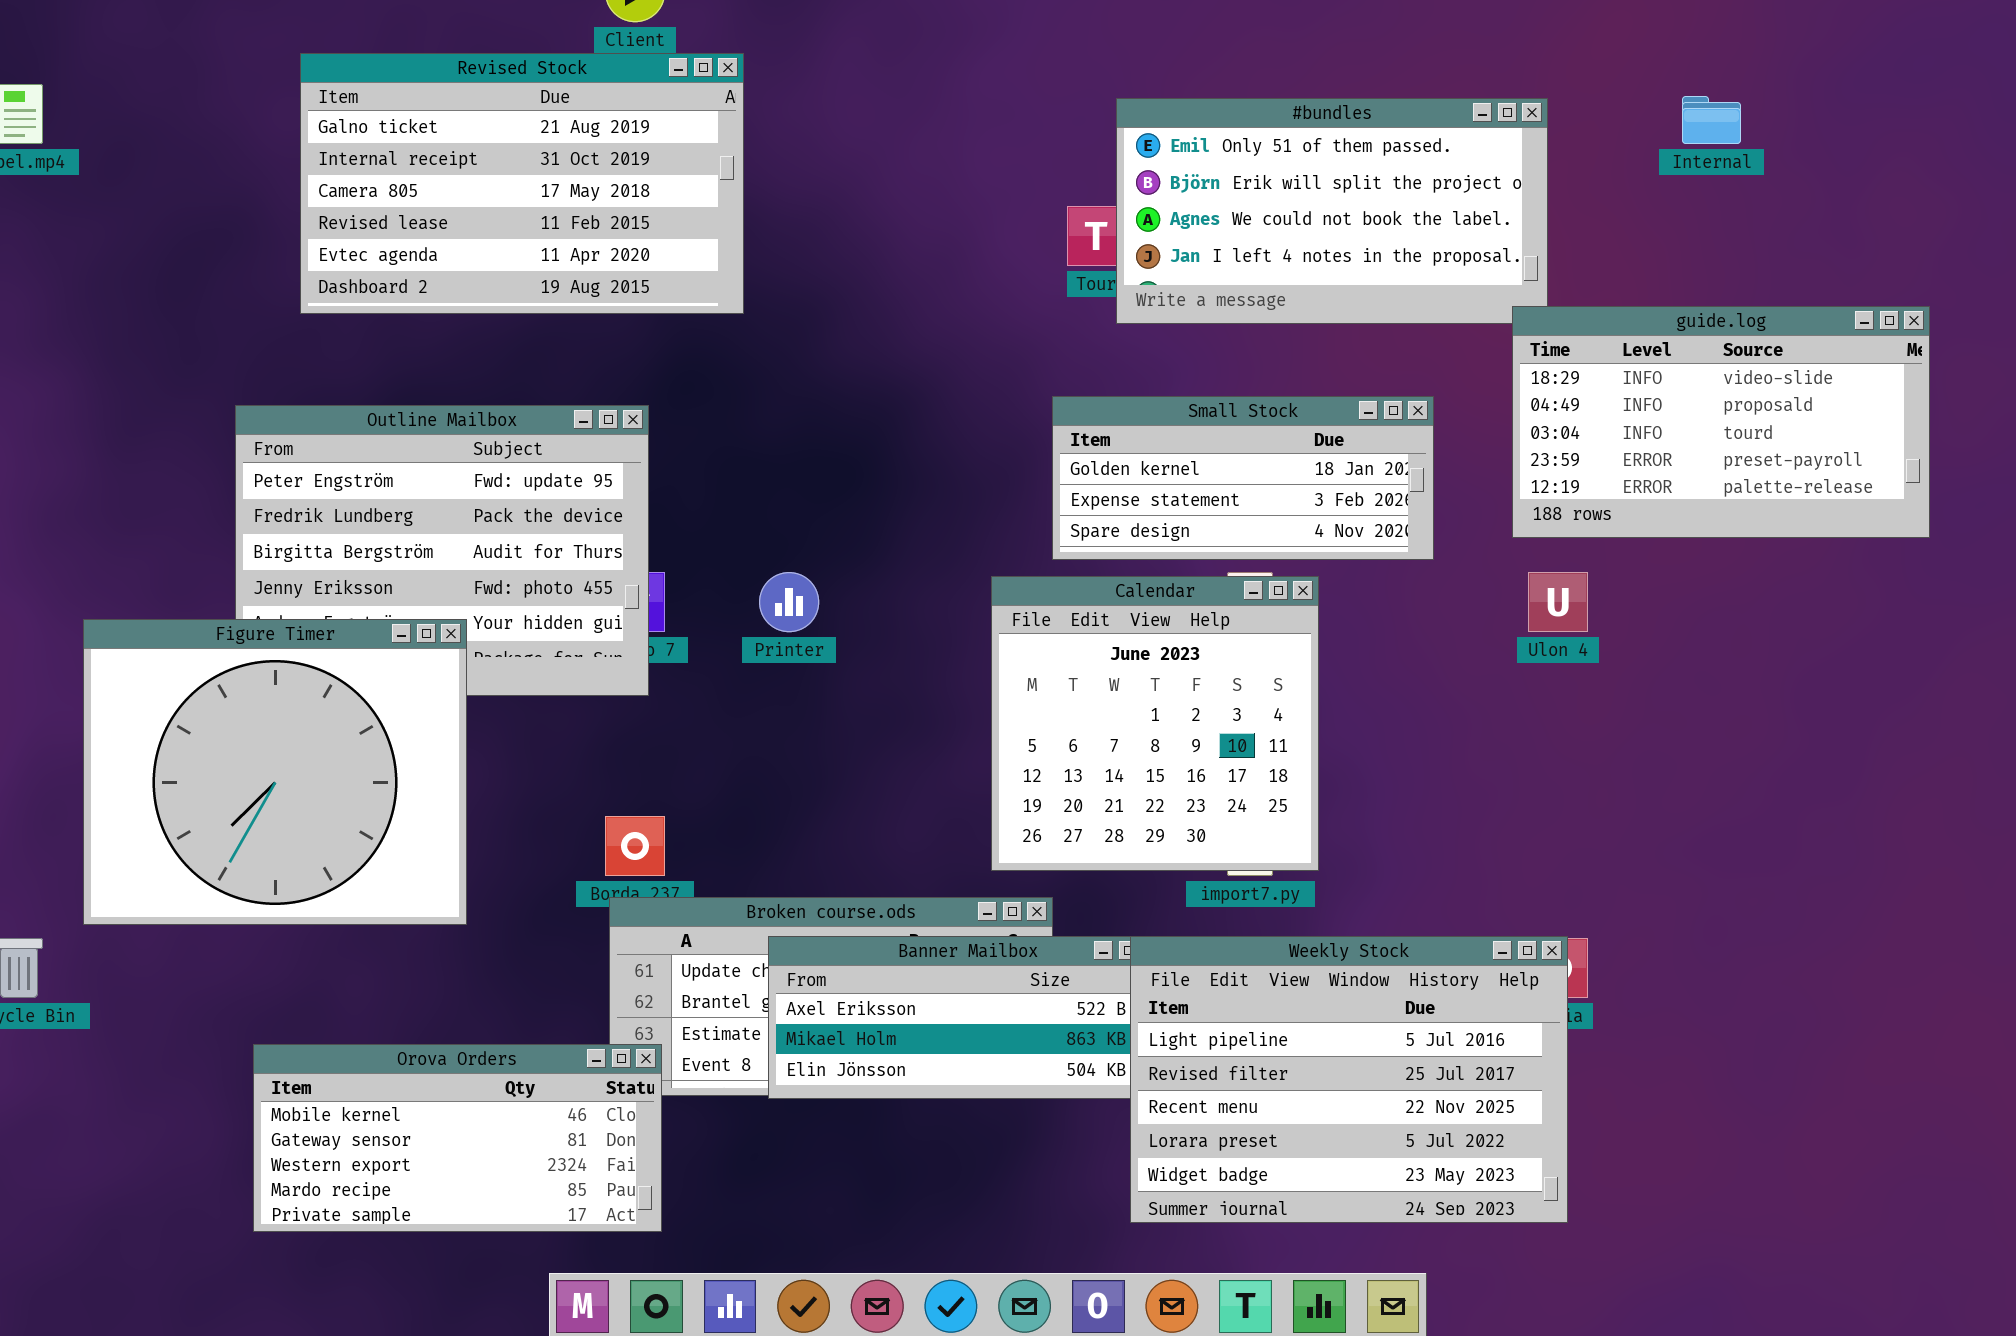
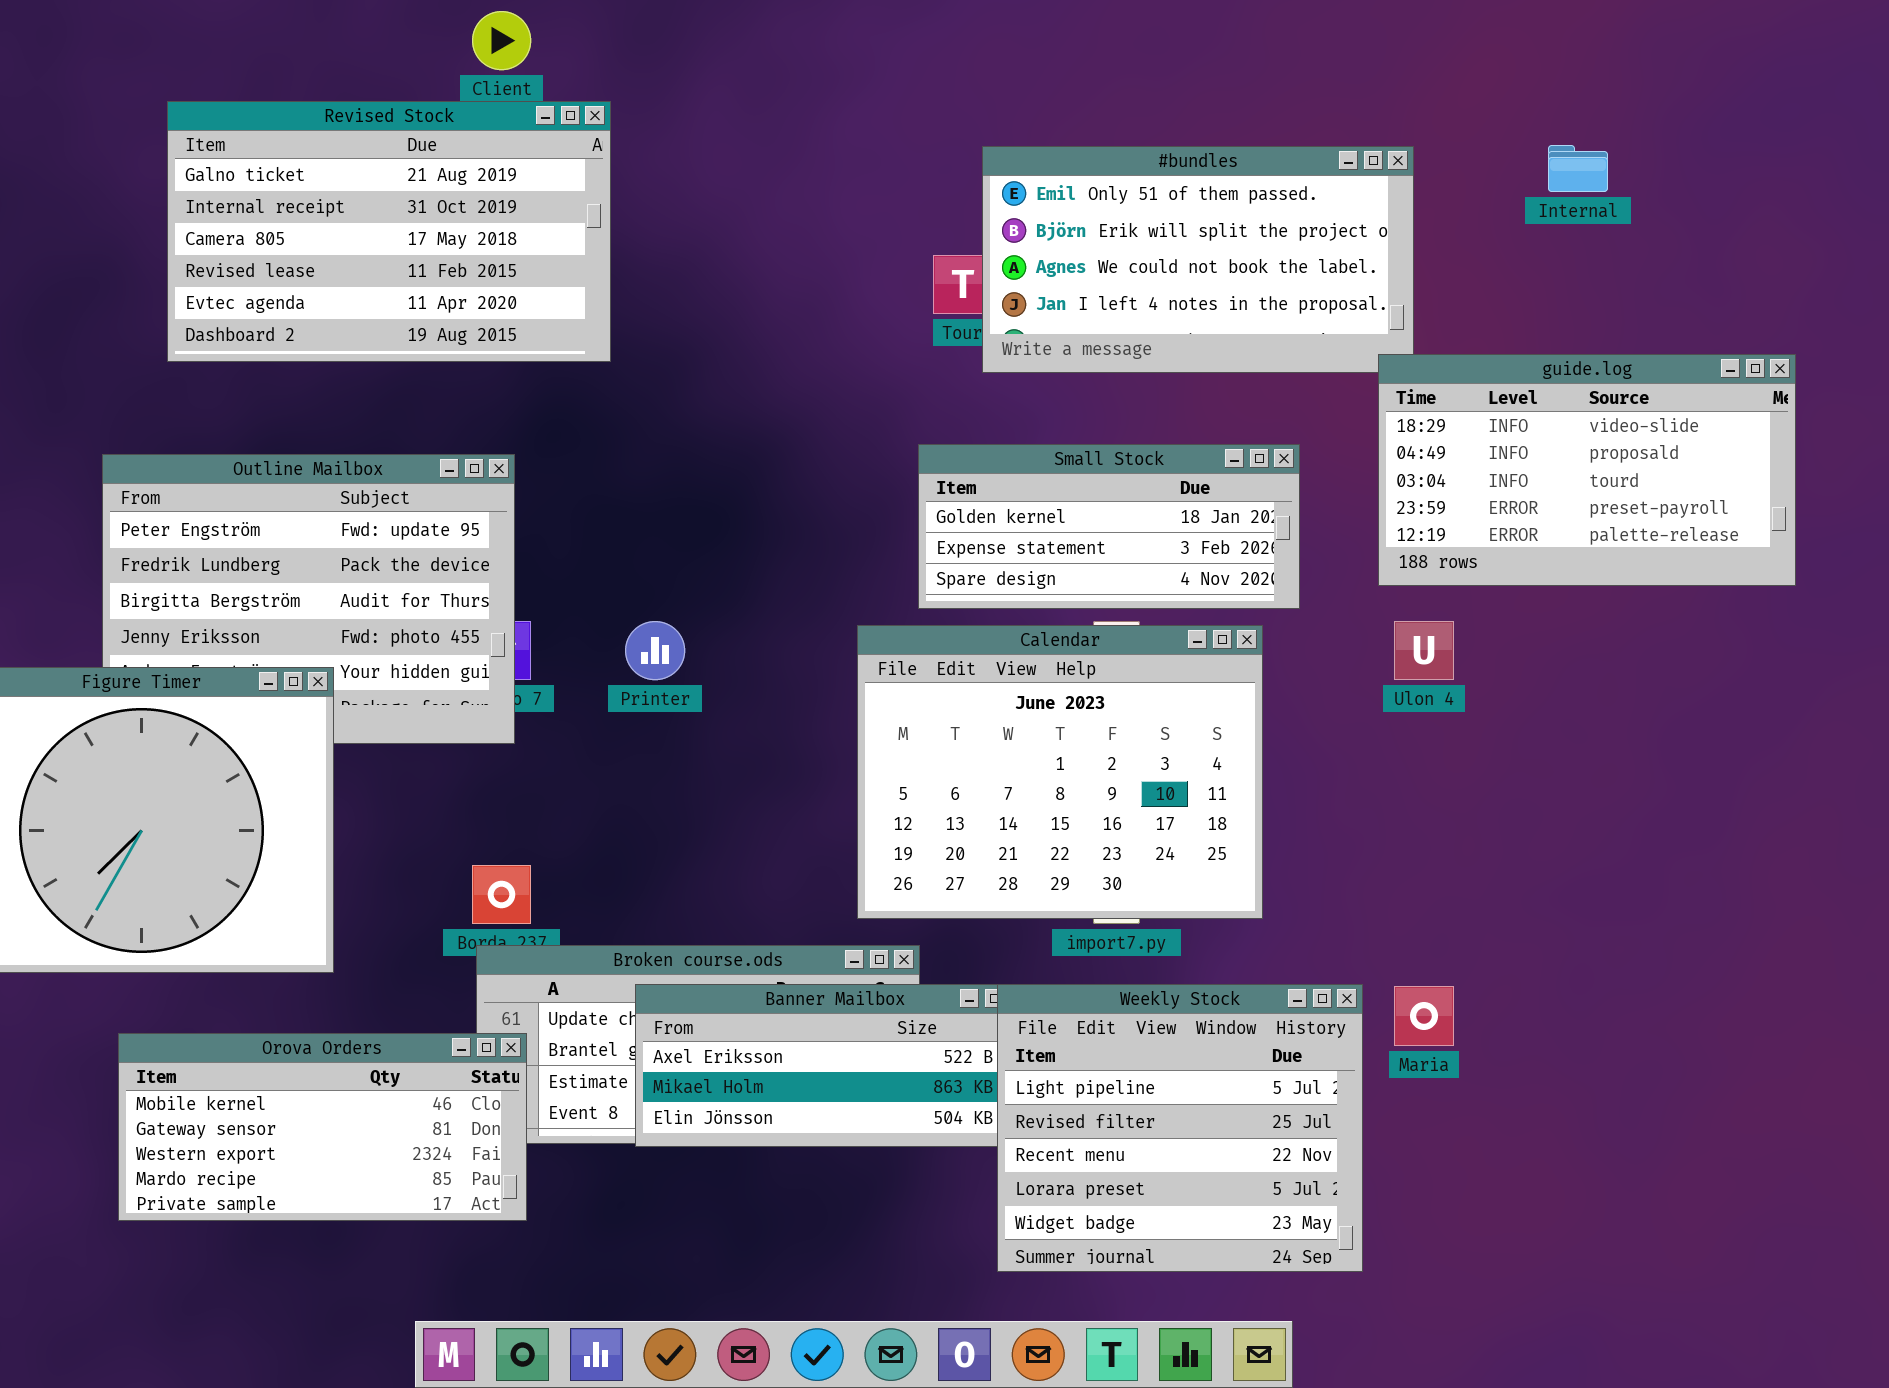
Calendar: [991,576,1319,871] -> [857,625,1263,919], resized
Weekly Stock: [1130,936,1568,1223] -> [997,984,1363,1272], resized
Orova Orders: [253,1044,662,1232] -> [118,1033,527,1221], moved

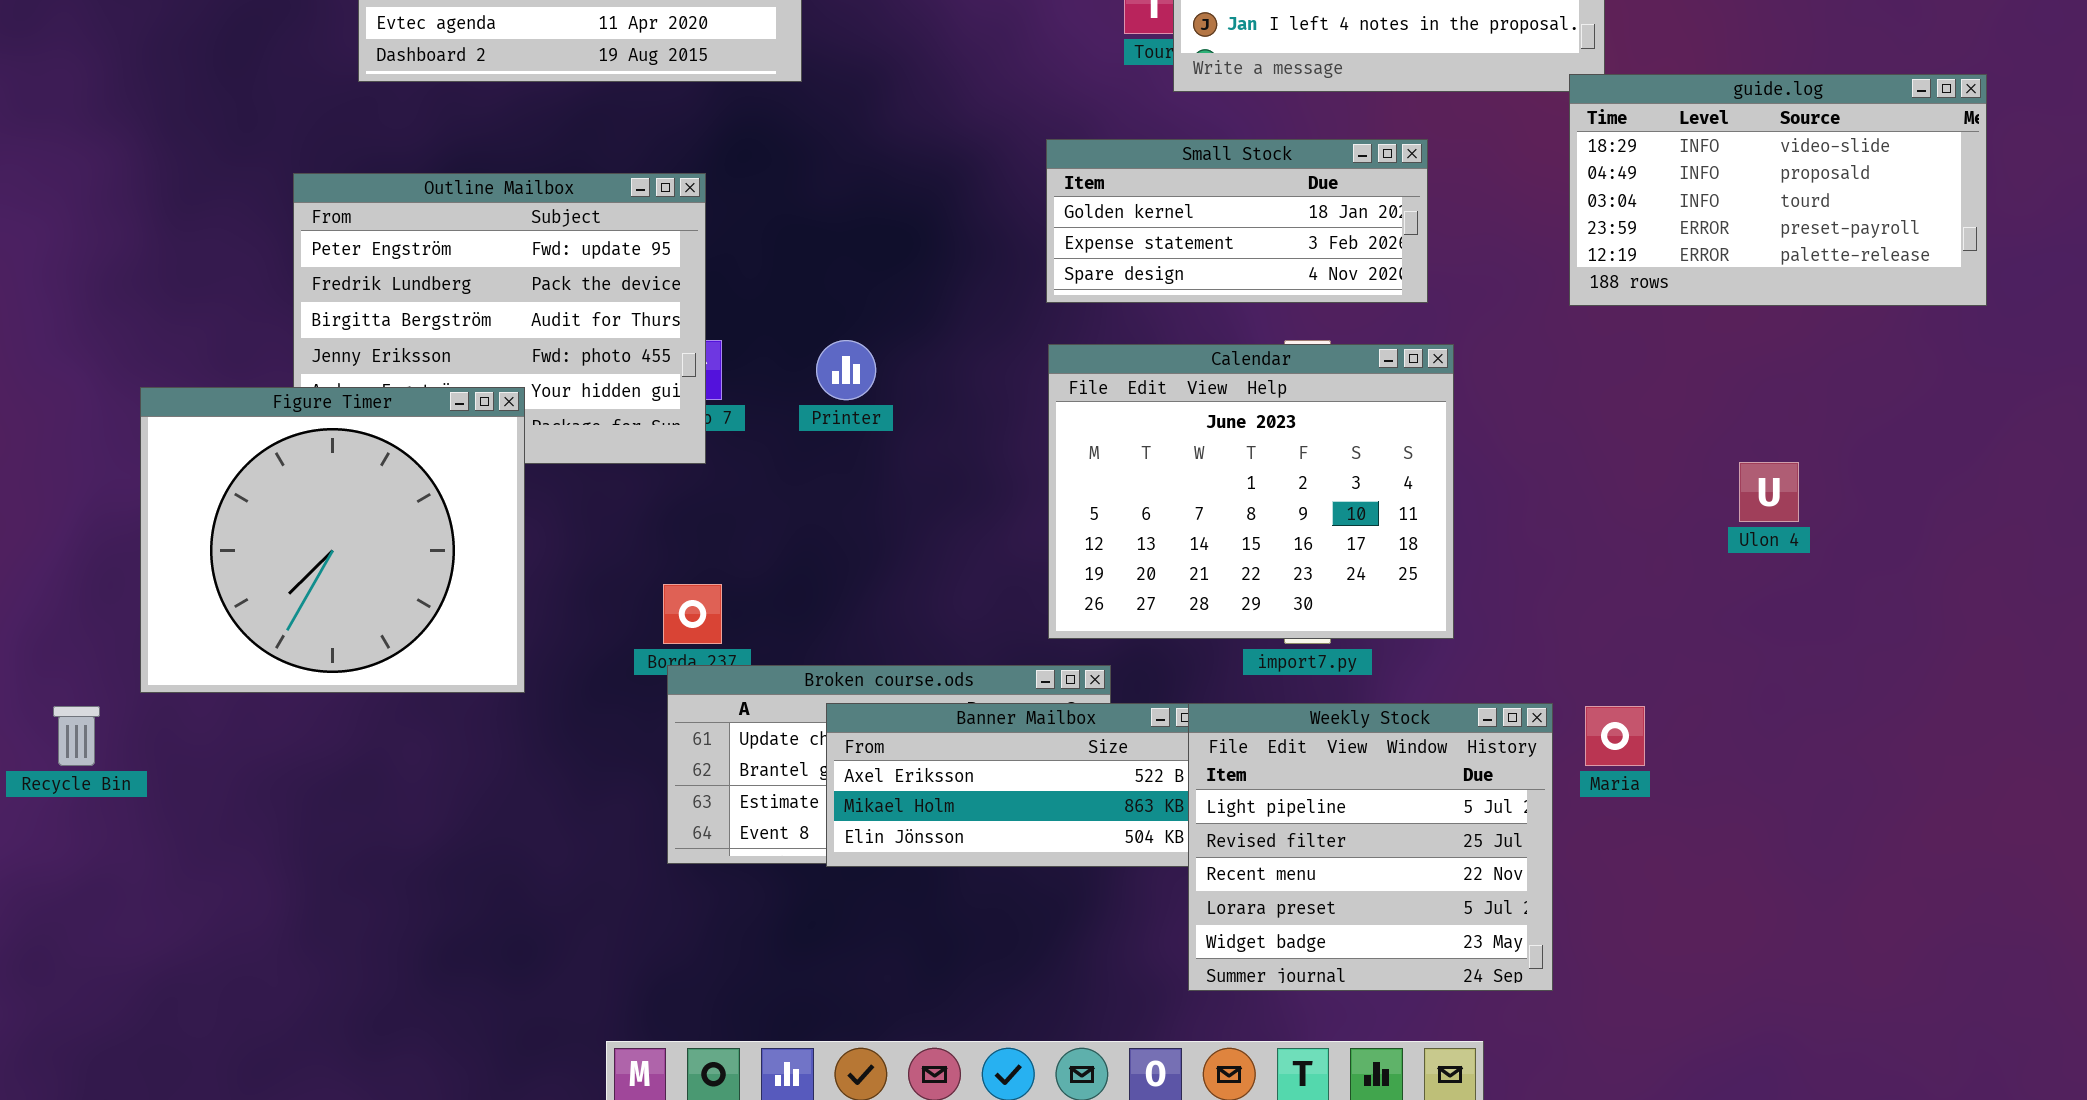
Small Stock: [918,444,1300,609] -> [1046,139,1428,303], moved
Ulon 4: [1394,621,1454,680] -> [1739,462,1799,522], moved
Orova Orders: [118,1033,527,1221] -> none, closed

